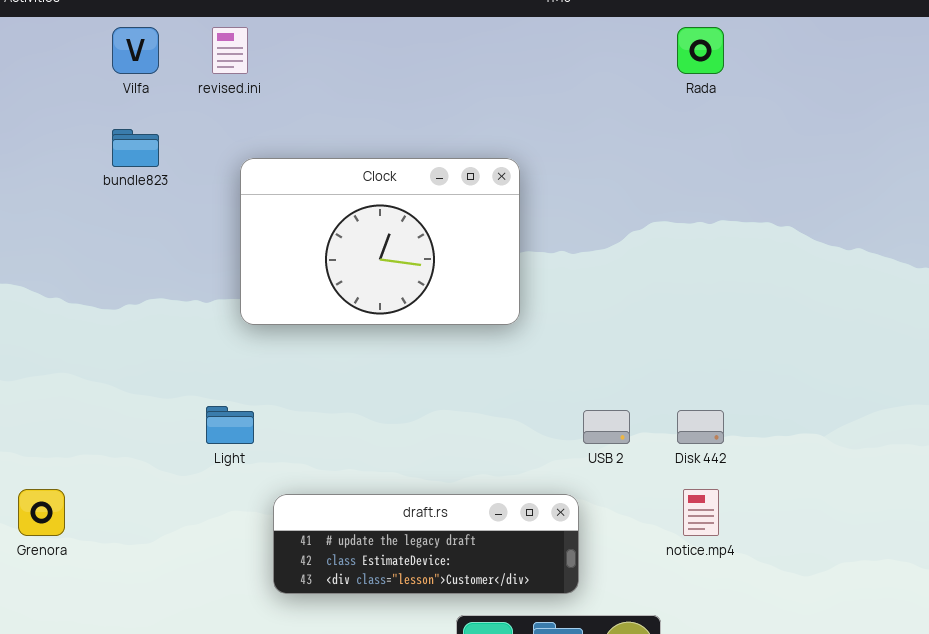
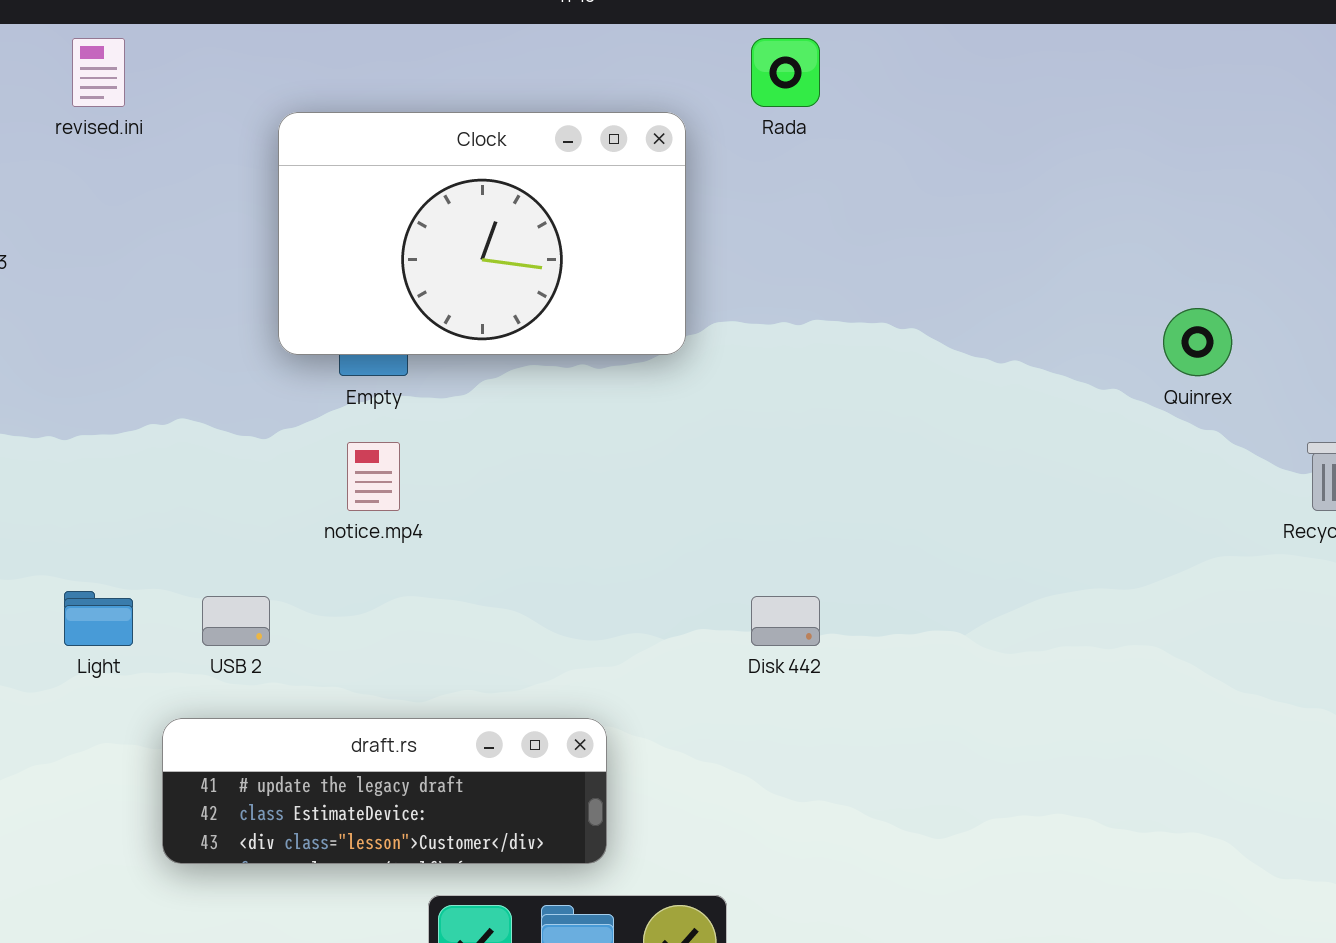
Clock: [240,158,520,325] -> [278,112,686,355], moved
USB 2: [583,410,630,444] -> [202,596,270,646], moved
notice.mp4: [683,489,719,536] -> [347,442,400,511], moved

